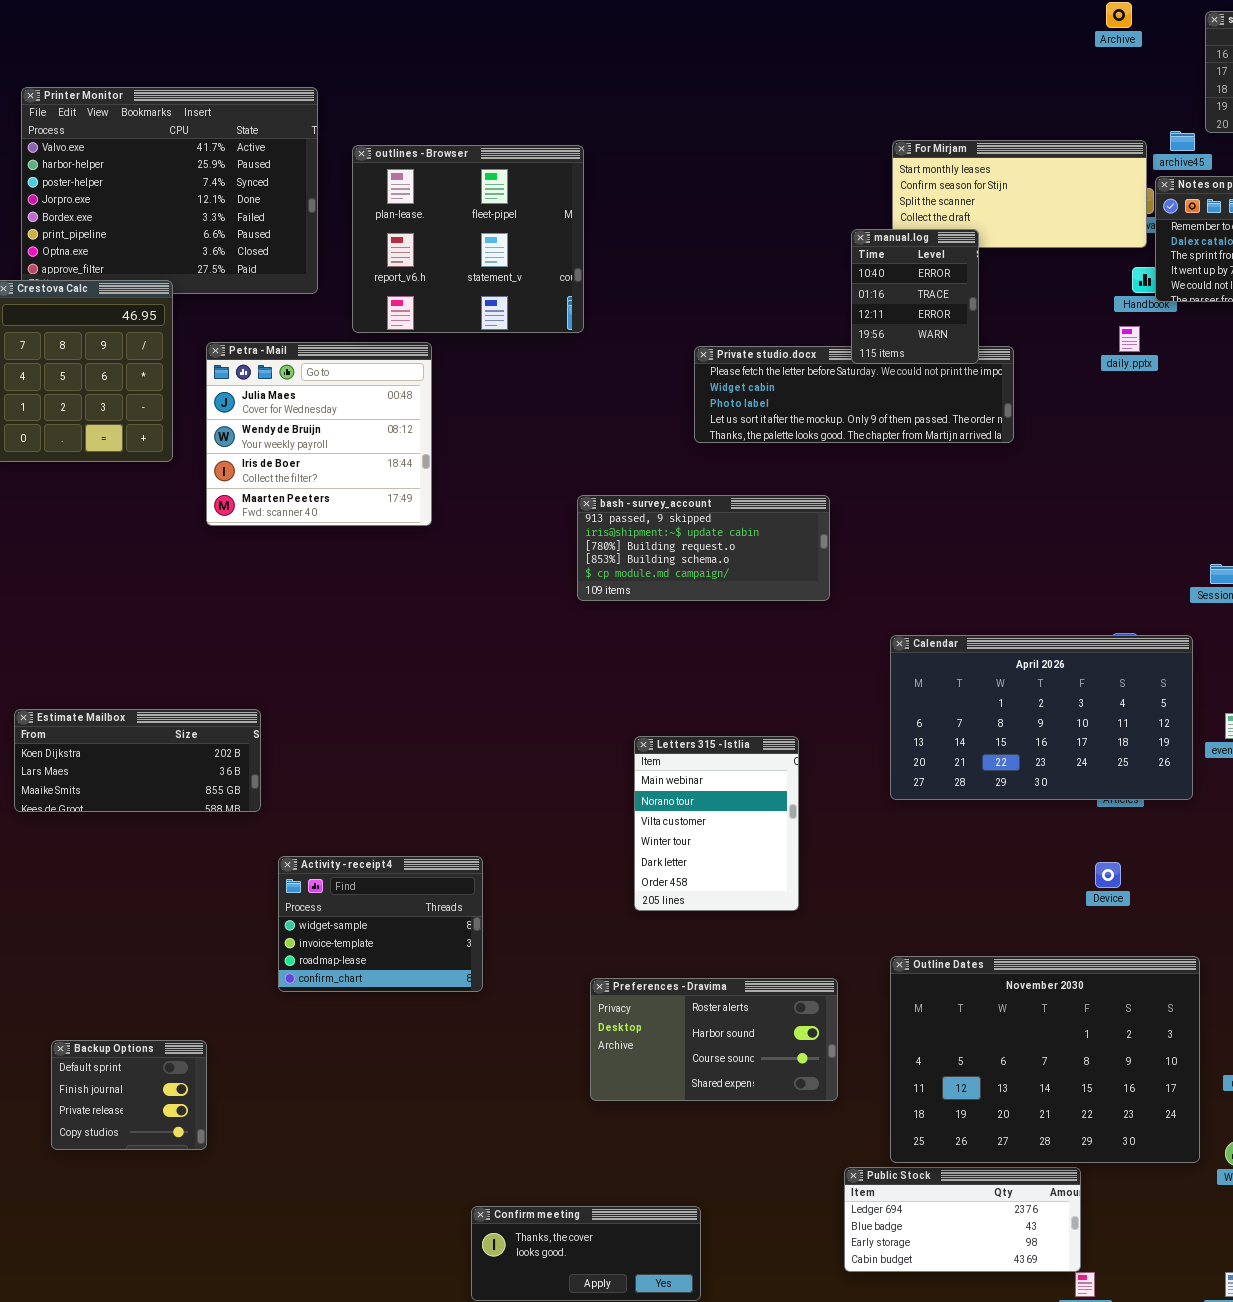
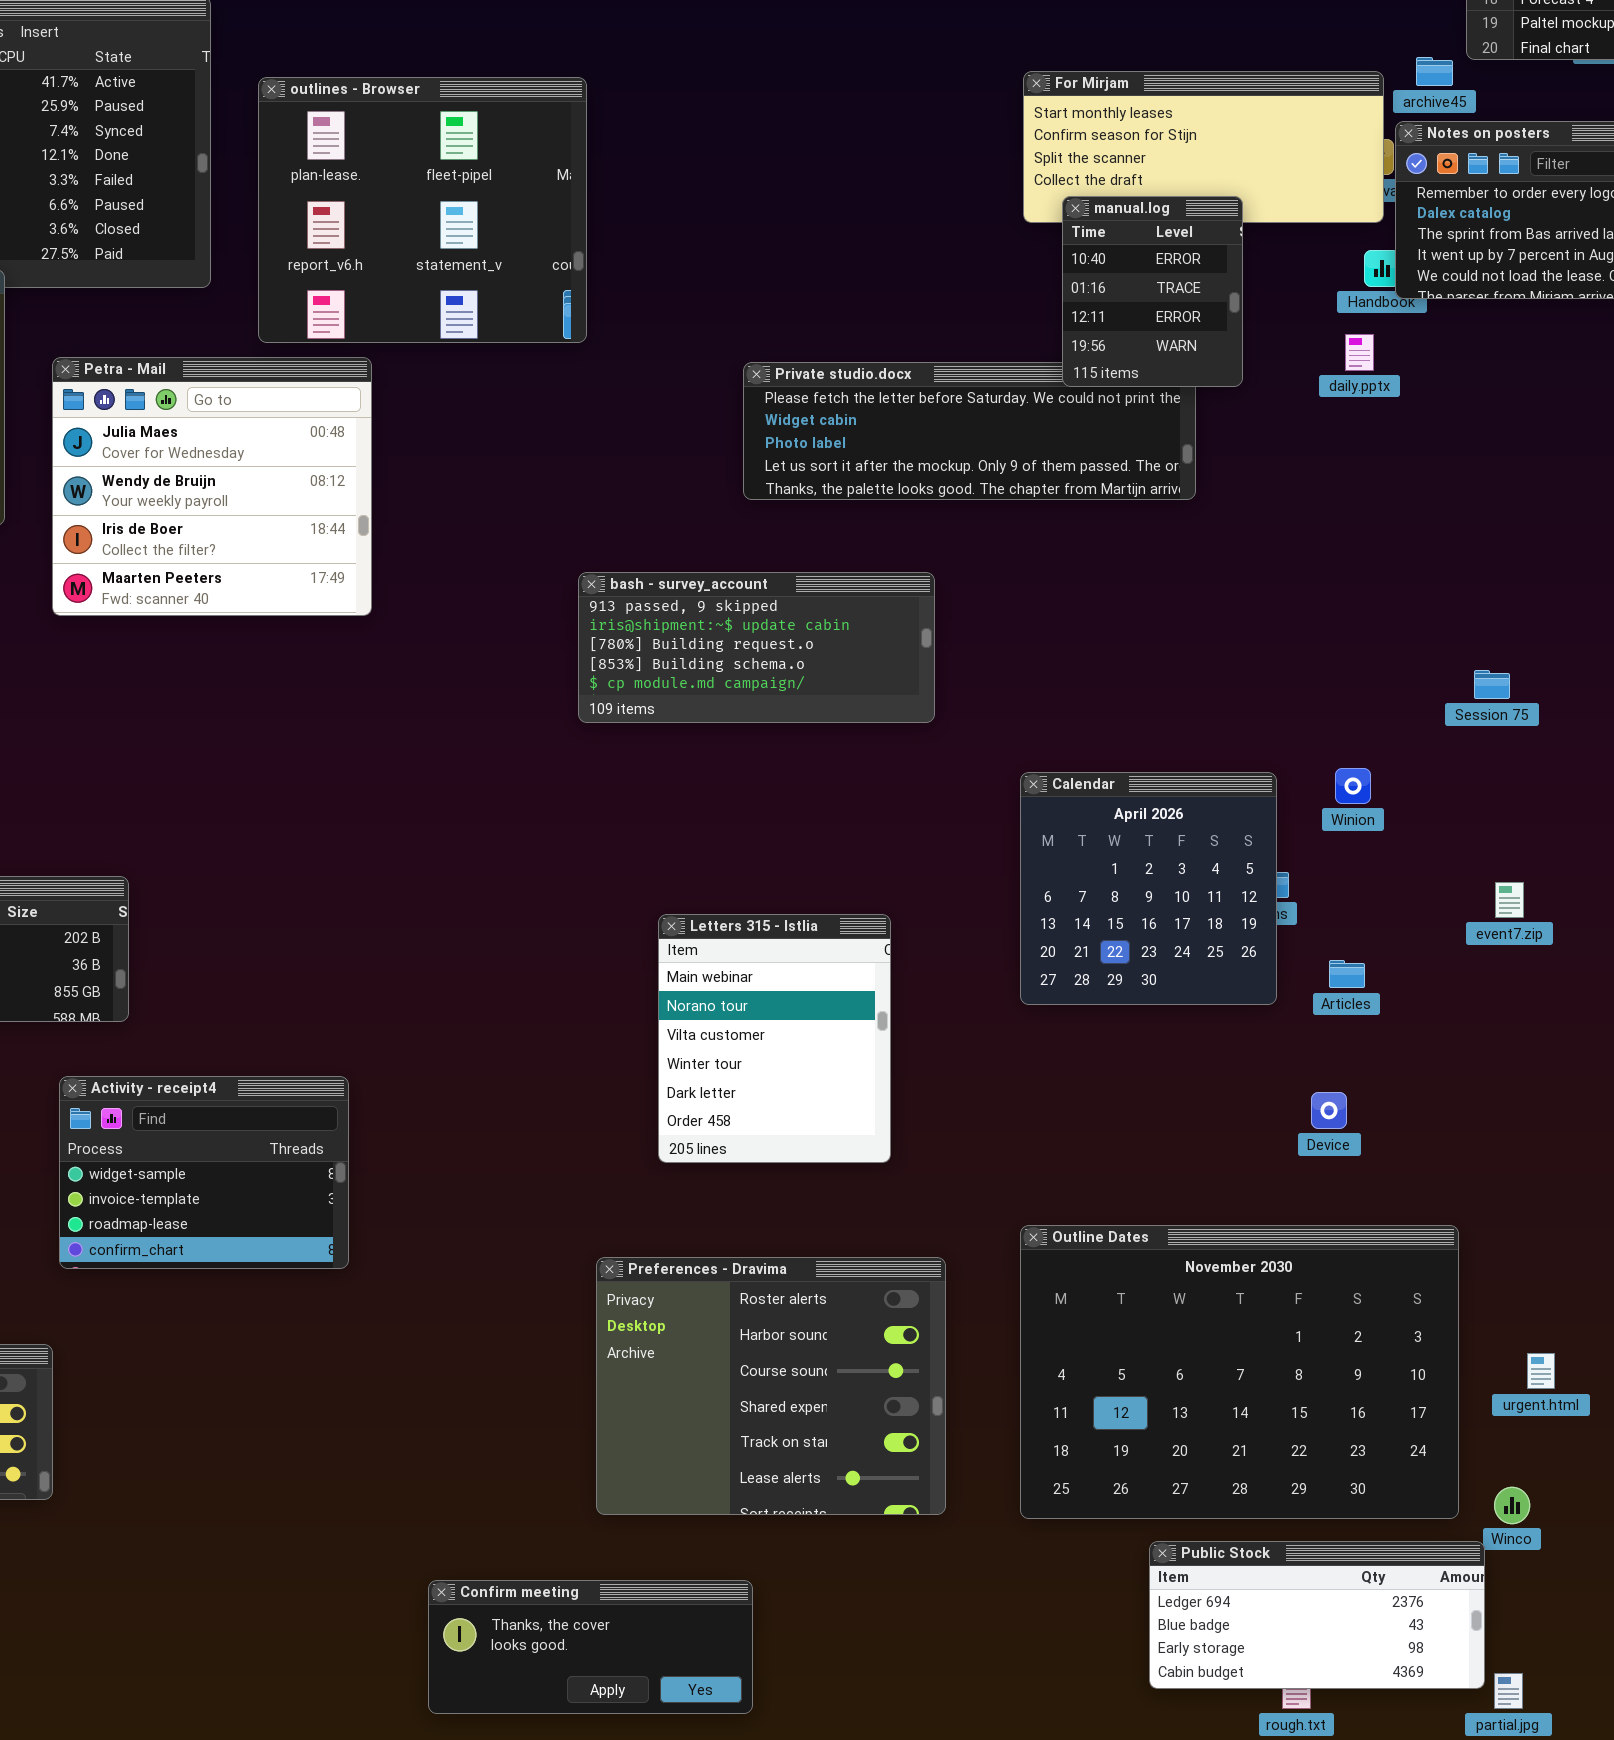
manual.log: [851,229,979,364] -> [1062,196,1243,387], moved
Calendar: [890,635,1193,800] -> [1020,772,1277,1005], resized
Activity - receipt4: [278,856,483,992] -> [59,1076,349,1269], moved
Preferences - Dravima: [590,978,838,1101] -> [596,1257,946,1515], resized
Public Stock: [844,1167,1081,1272] -> [1149,1541,1485,1689], moved

